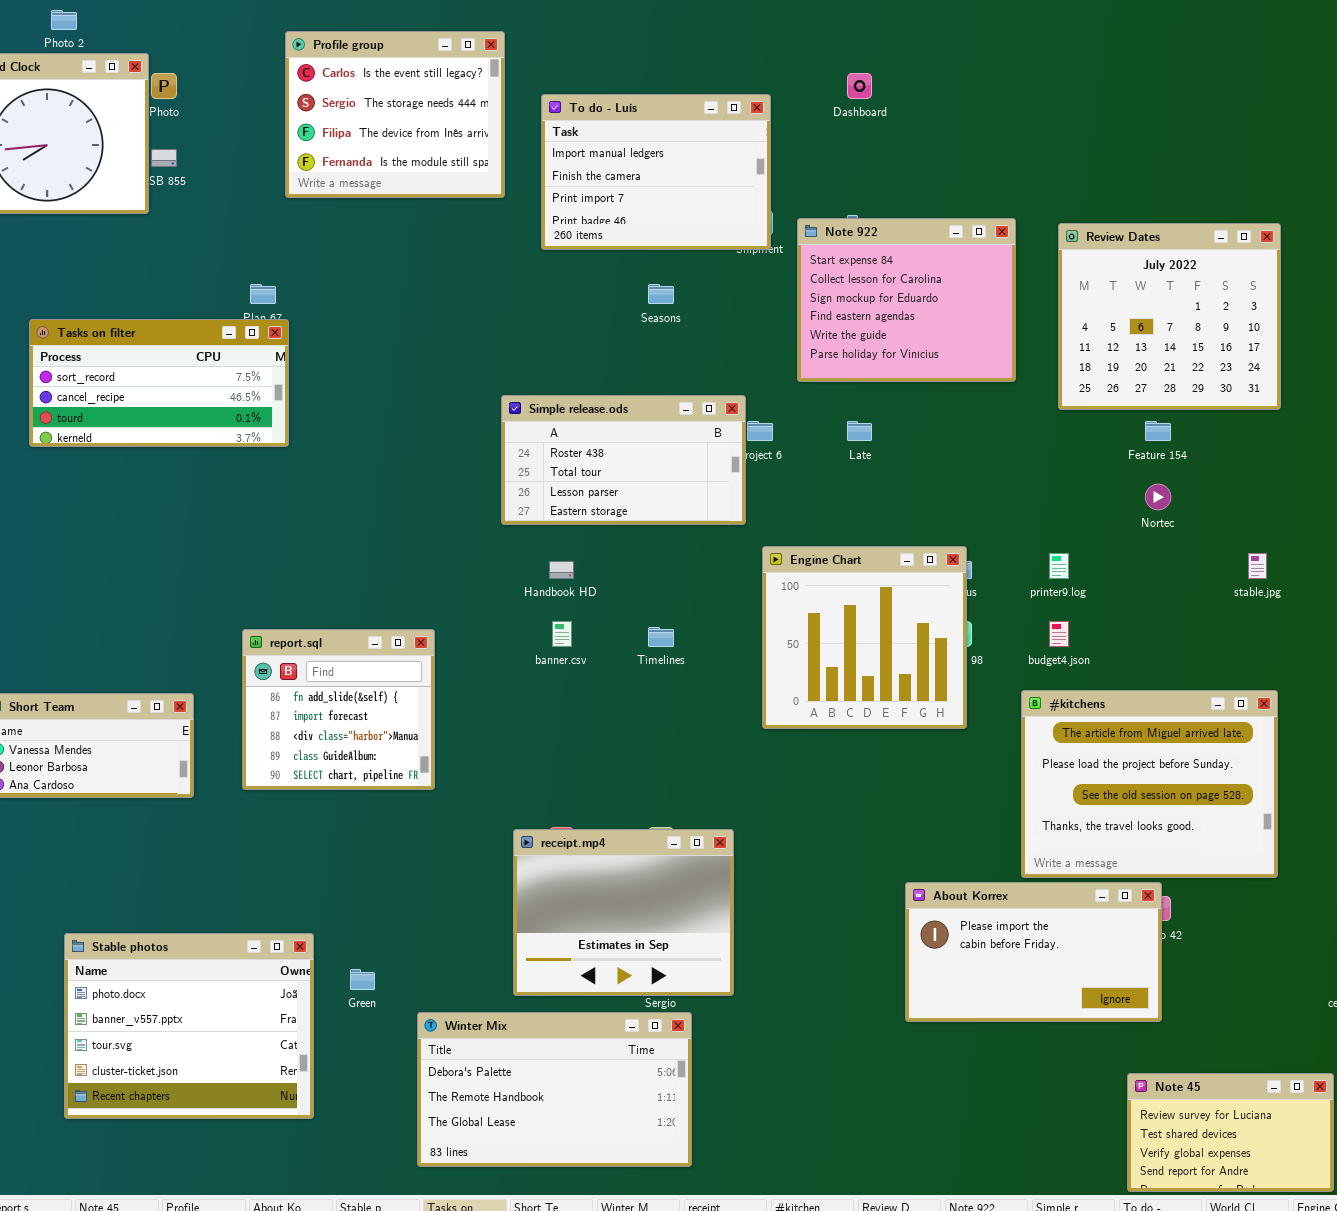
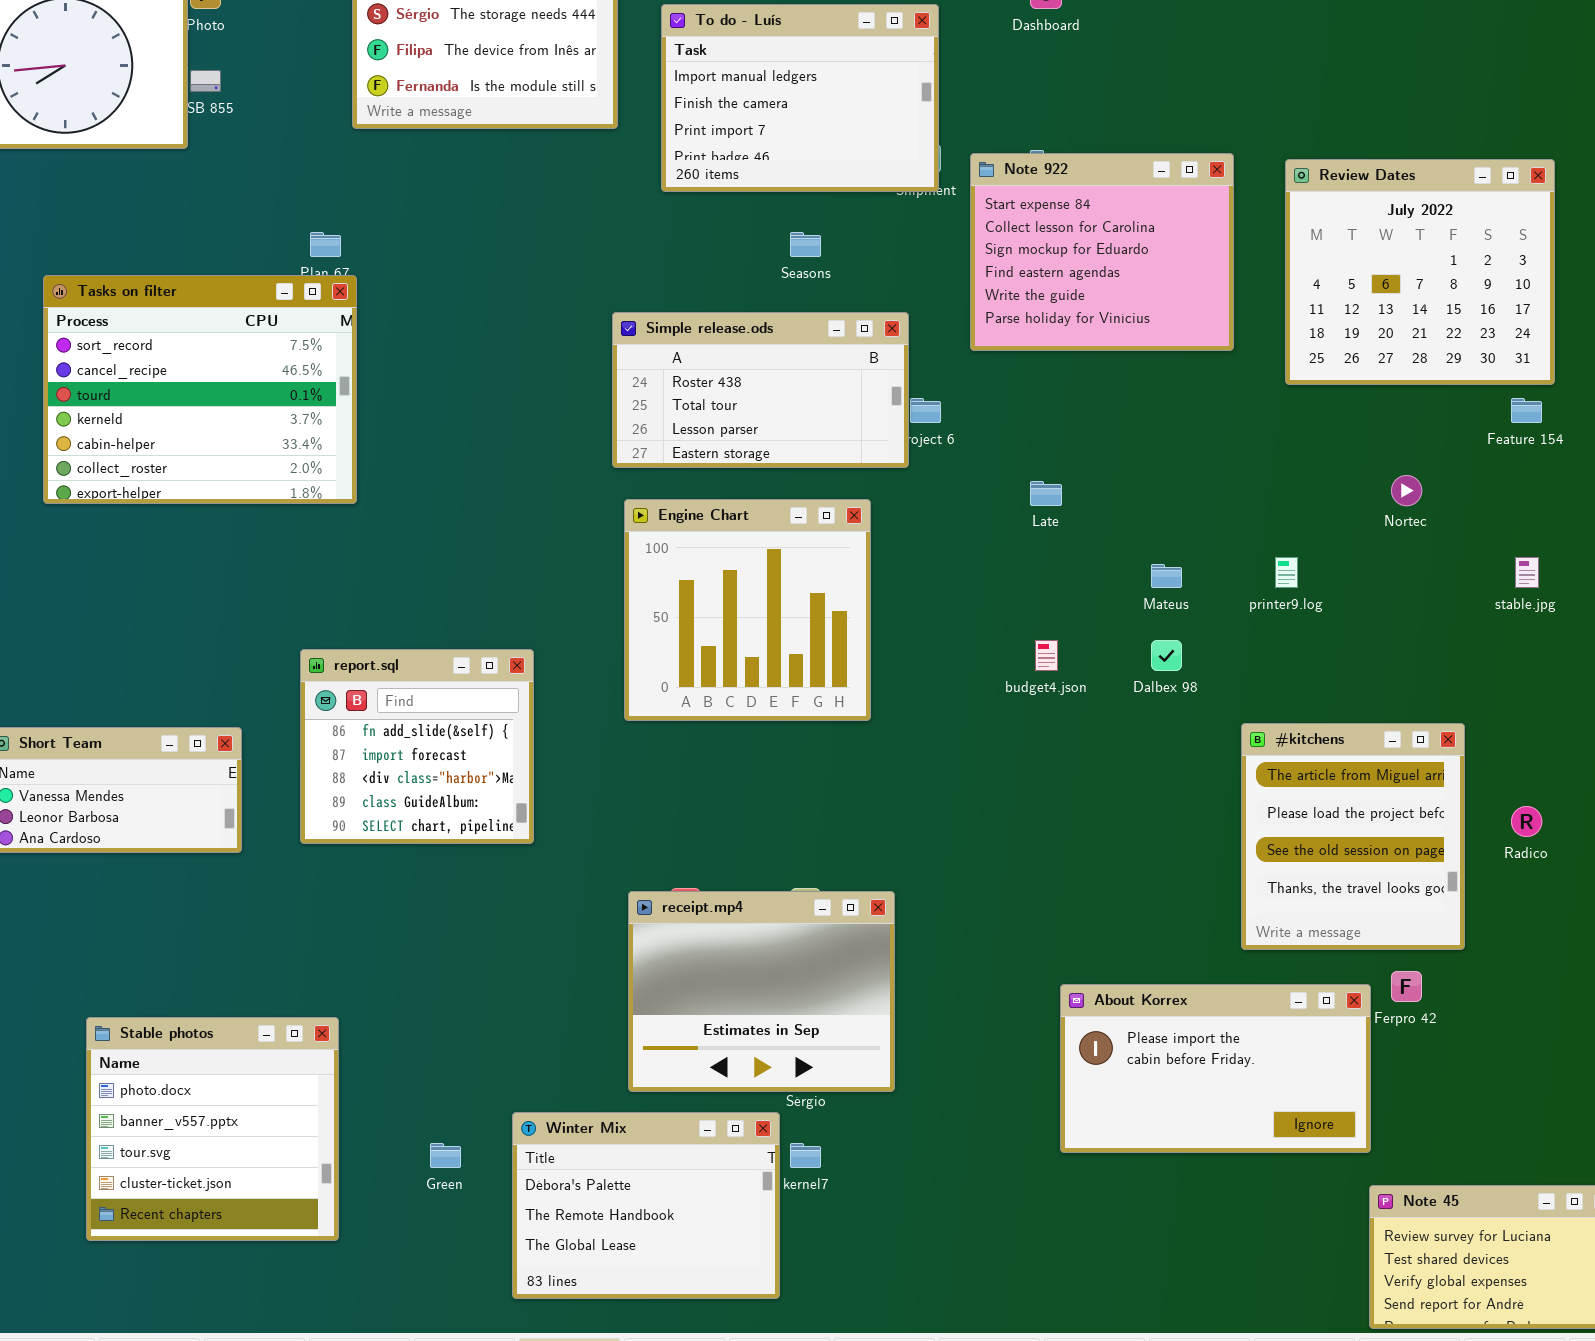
Tasks on filter: [29,319,289,447] -> [43,275,357,504], resized
Simple release.ods: [501,395,746,525] -> [612,312,909,468], moved
Late: [847,421,872,441] -> [1030,481,1062,506], moved
Feature 154: [1145,421,1171,441] -> [1511,398,1542,423], moved
Engine Chart: [762,546,967,729] -> [624,499,871,721], moved
budget4.json: [1049,621,1069,647] -> [1035,640,1058,671], moved
#kitchens: [1021,690,1278,878] -> [1241,723,1465,950], resized
About Korrex: [905,882,1162,1022] -> [1060,984,1371,1153], moved
Stable photos: [64,933,314,1119] -> [86,1017,339,1241], resized
Green: [350,969,375,990] -> [430,1143,461,1168], moved
Winter Mix: [417,1012,692,1167] -> [512,1112,780,1299], resized

